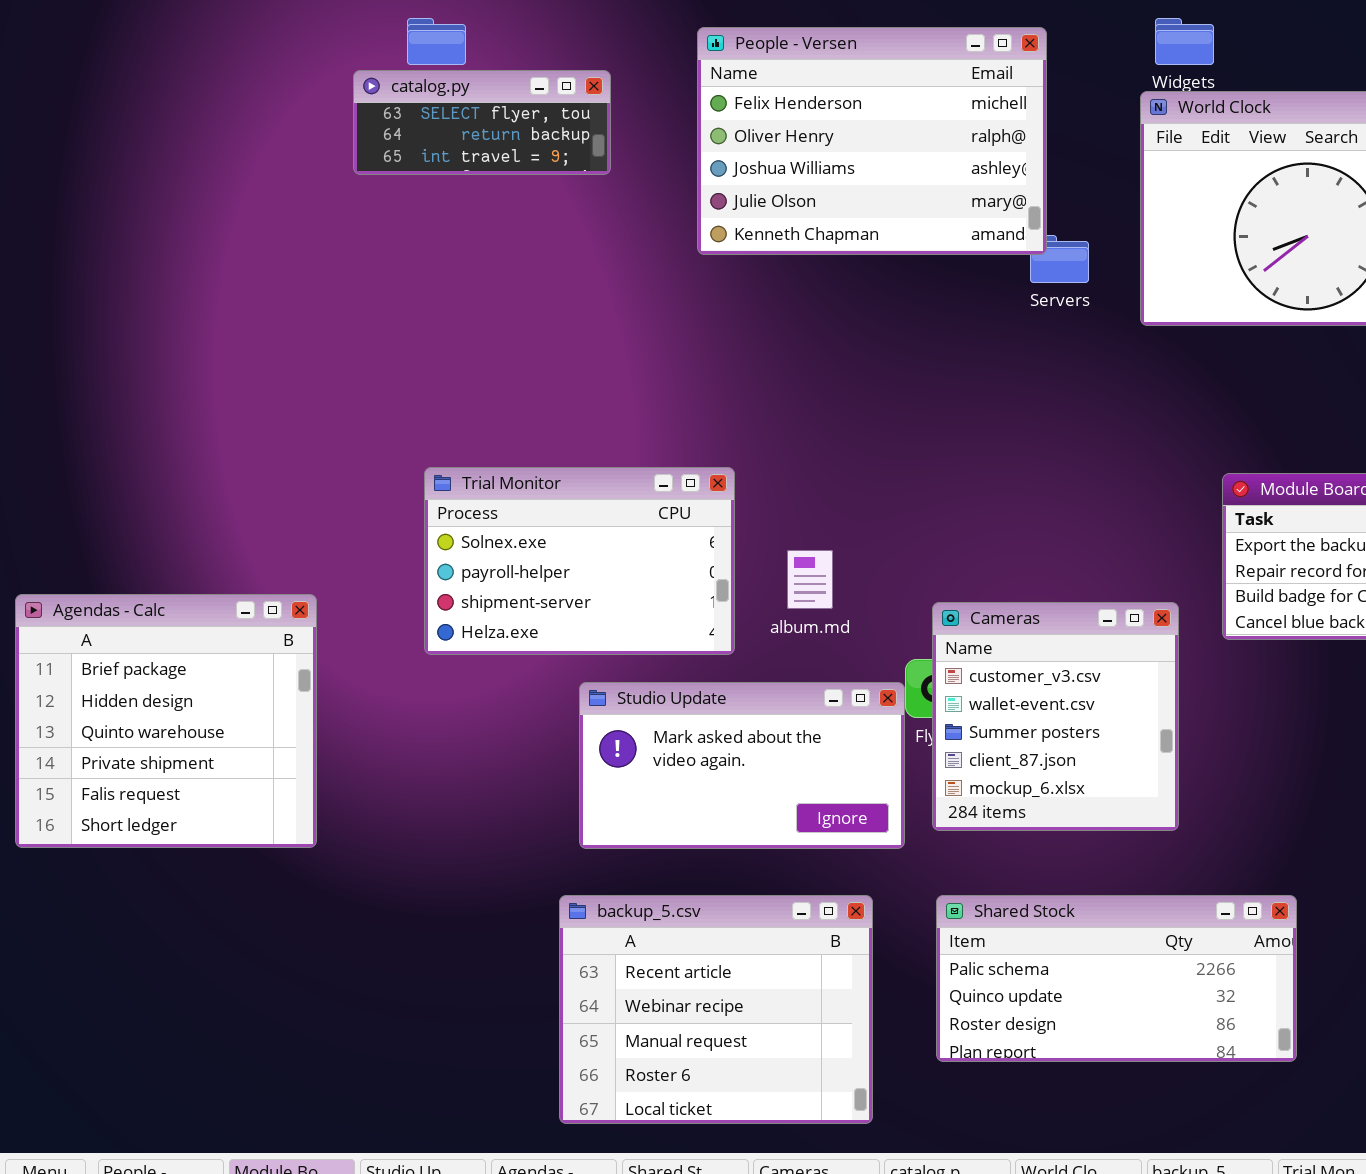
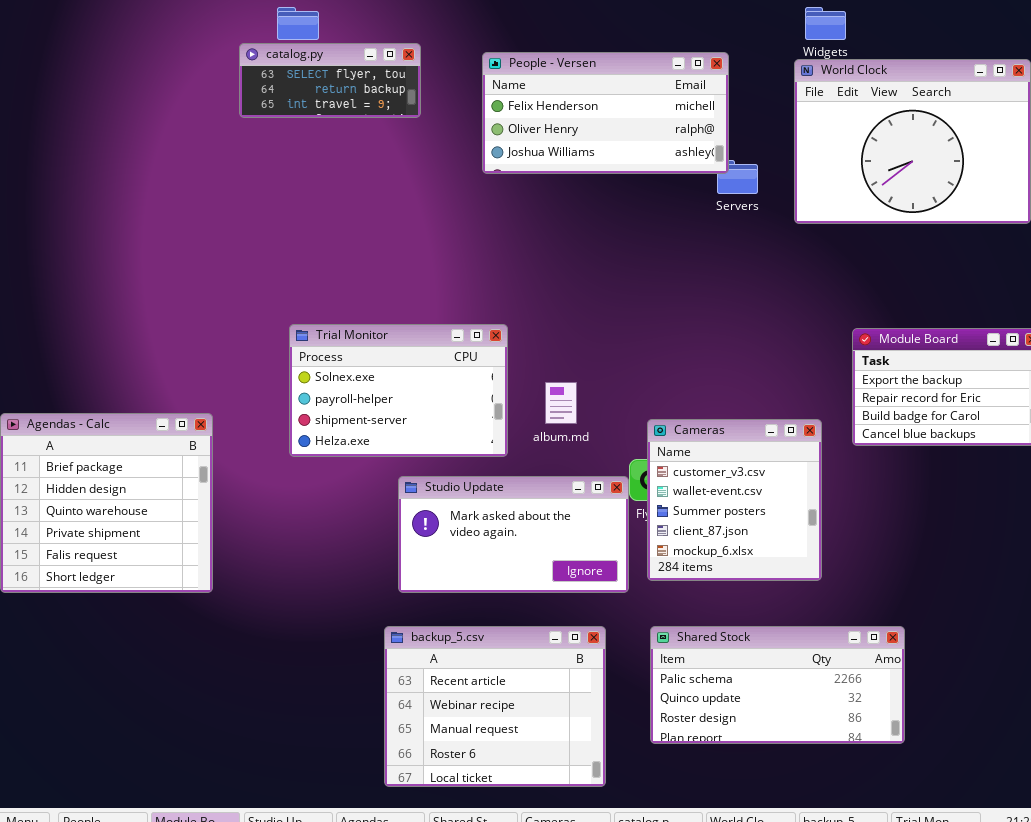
People - Versen: [697,27,1047,255] -> [482,52,729,174], resized

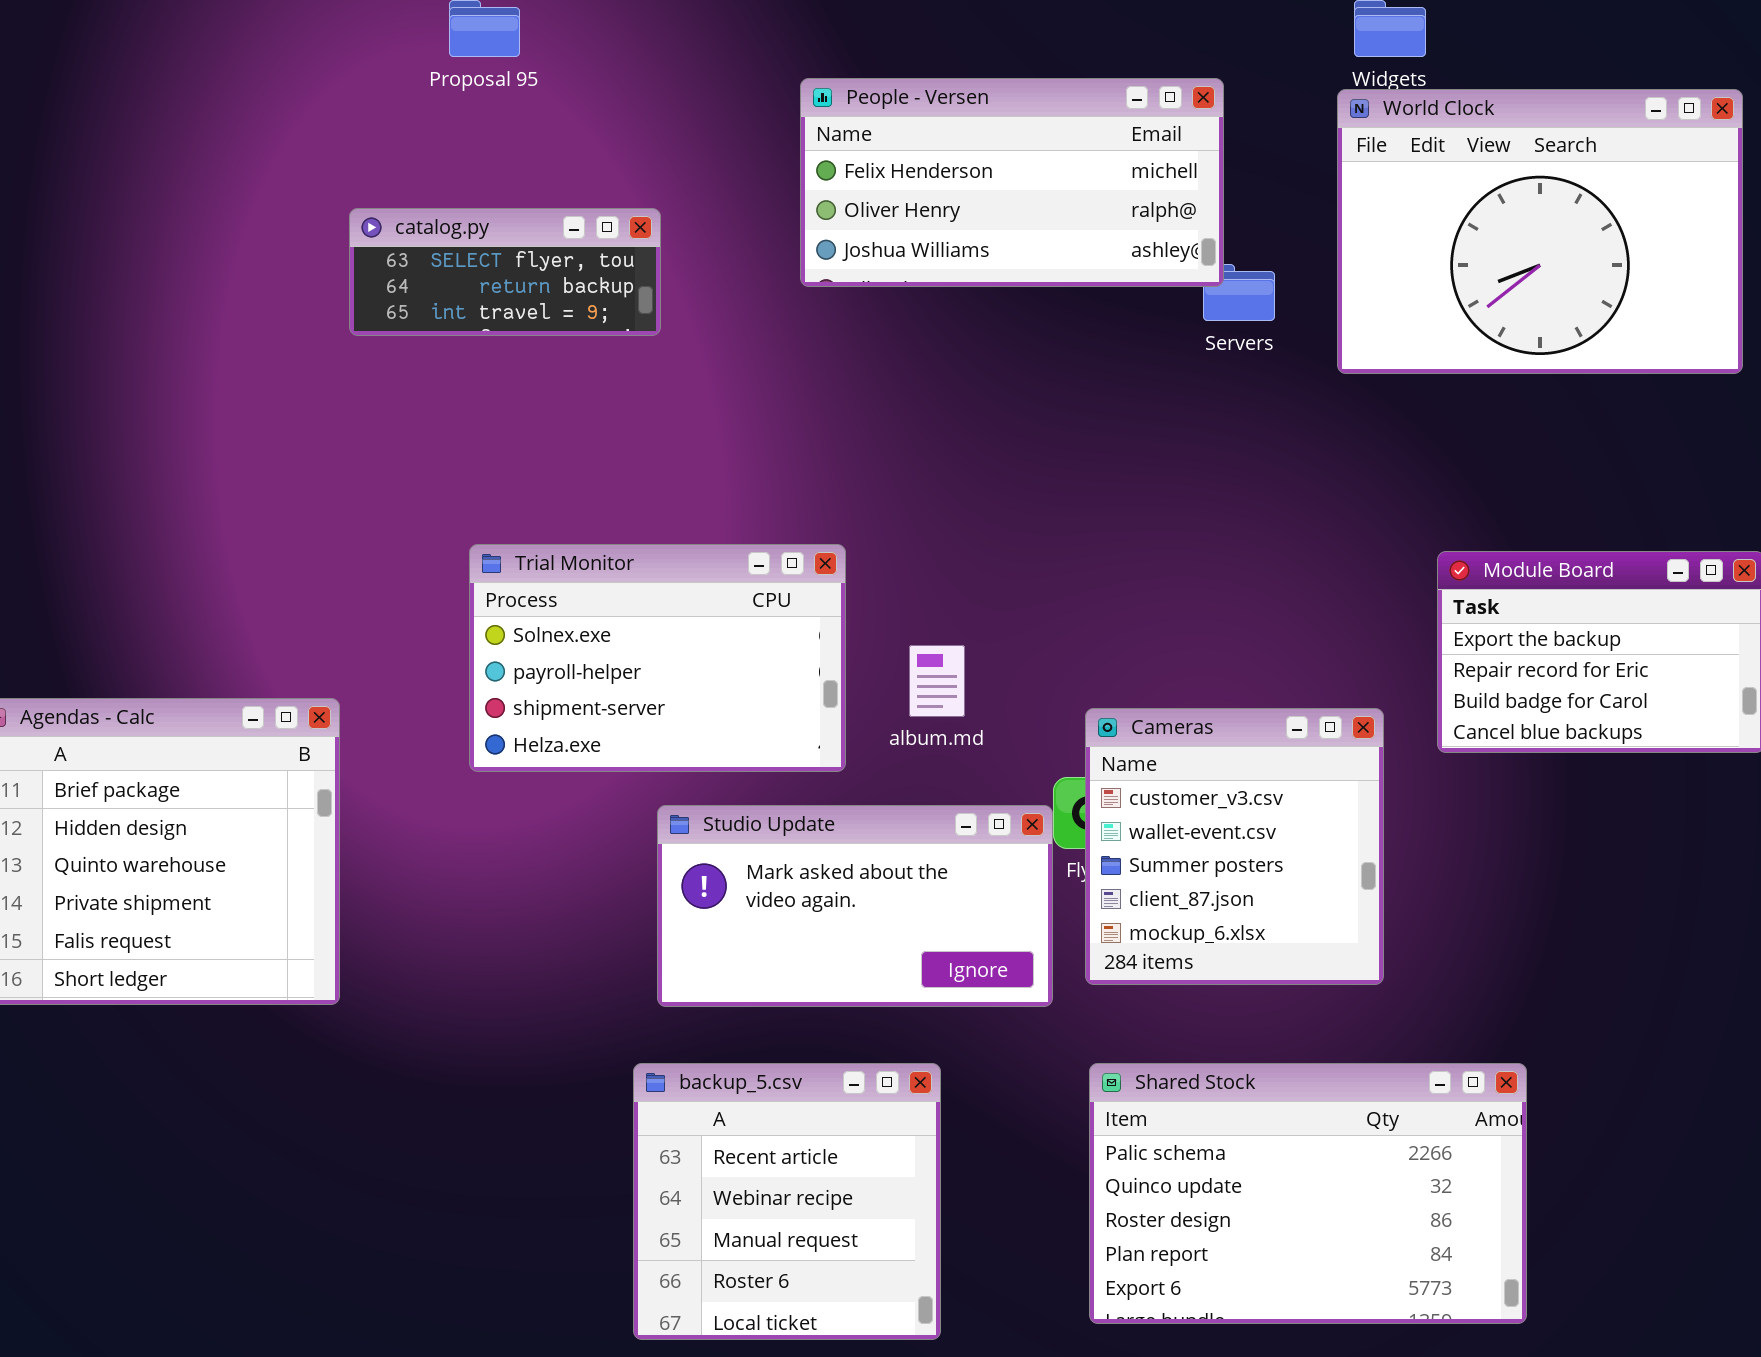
catalog.py: [239,43,421,118] -> [349,208,661,336], moved
backup_5.csv: [384,626,606,787] -> [633,1063,941,1340], resized
Shared Stock: [650,626,905,744] -> [1089,1063,1527,1324], resized

